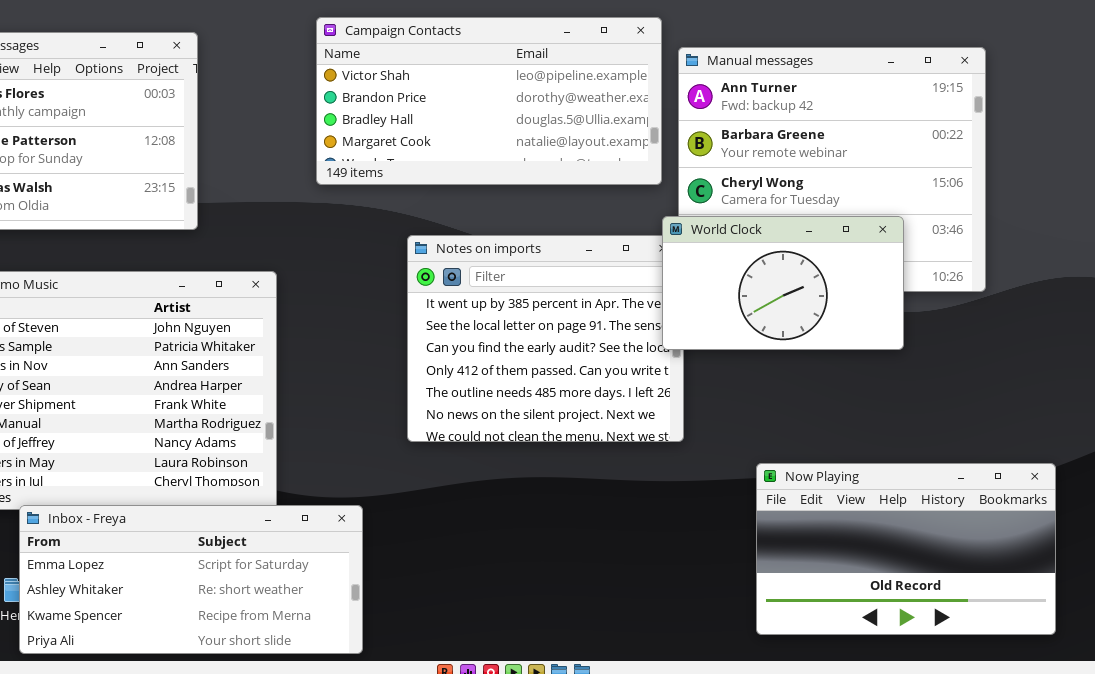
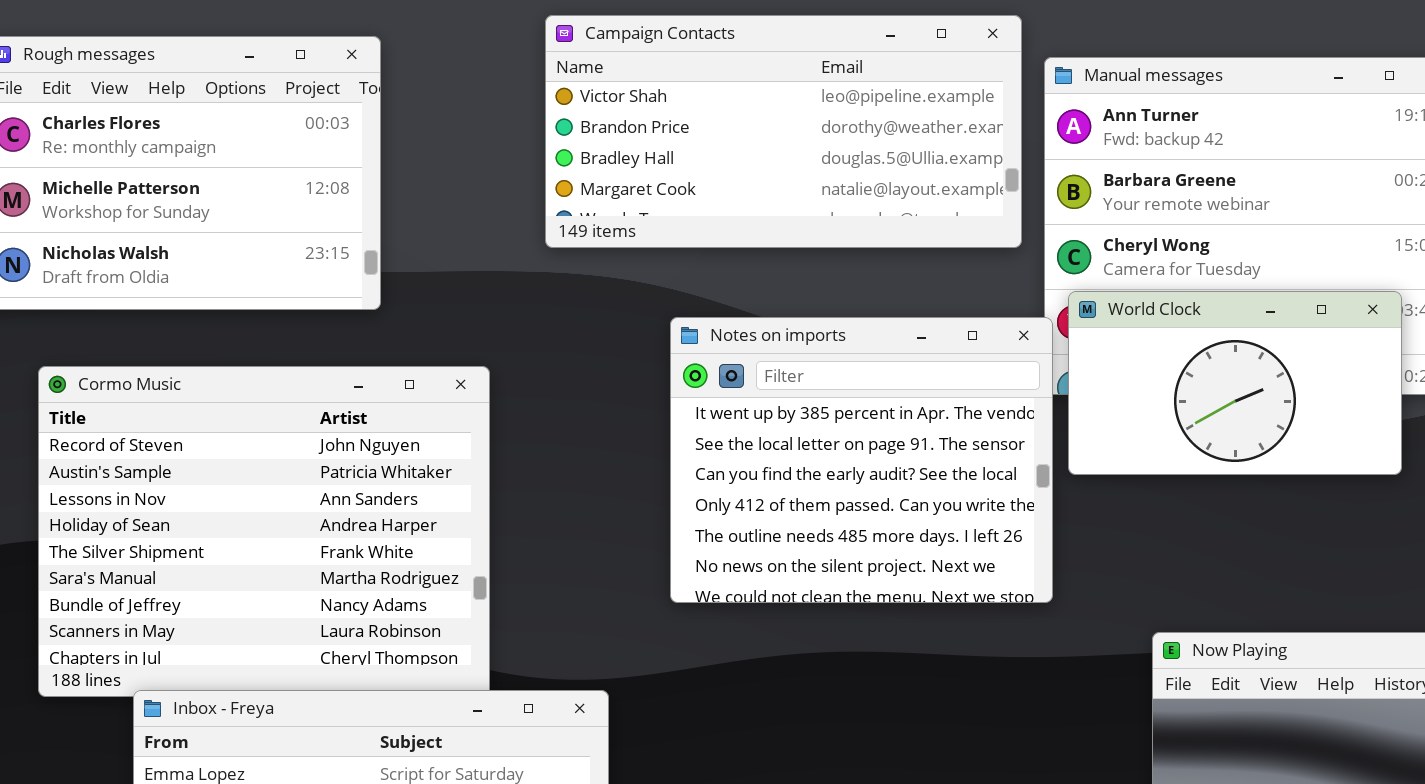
World Clock: [662,216,904,350] -> [1068,291,1402,475], moved

